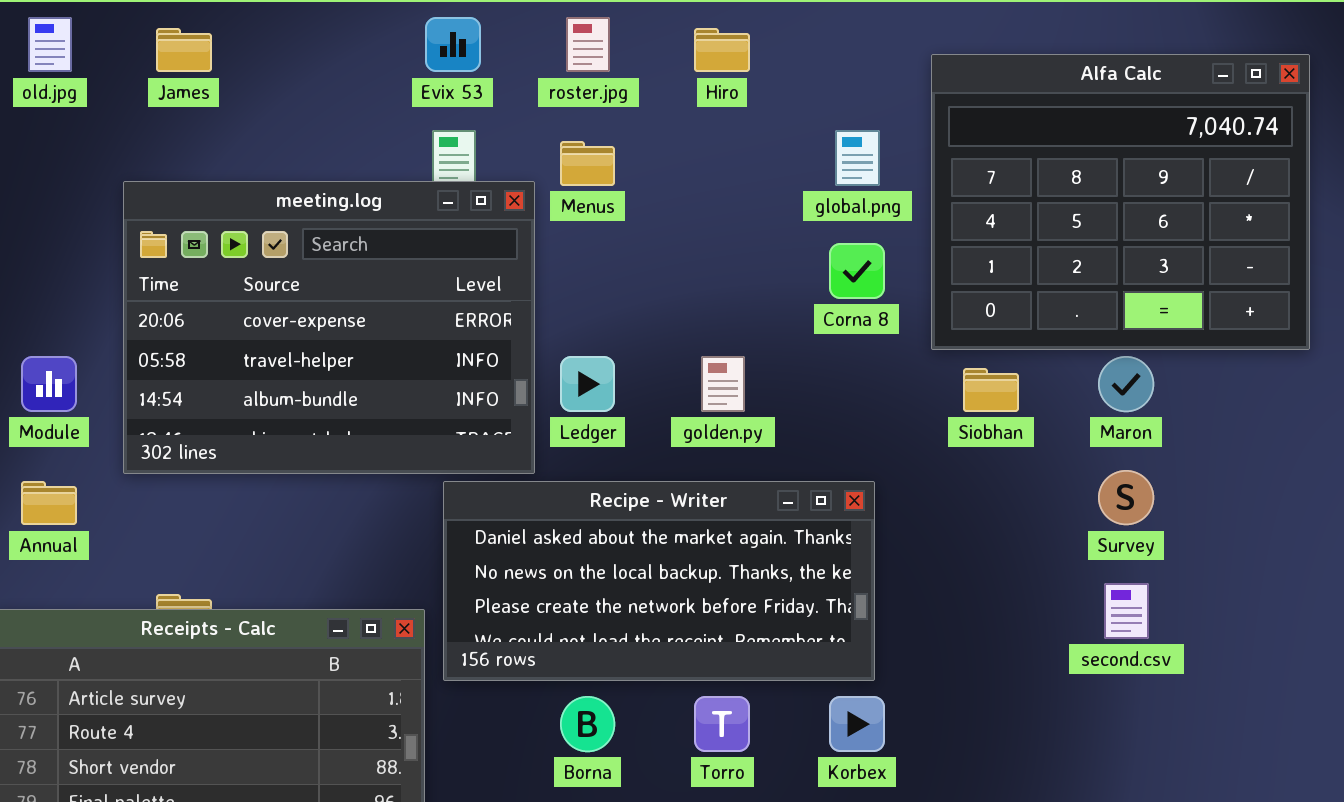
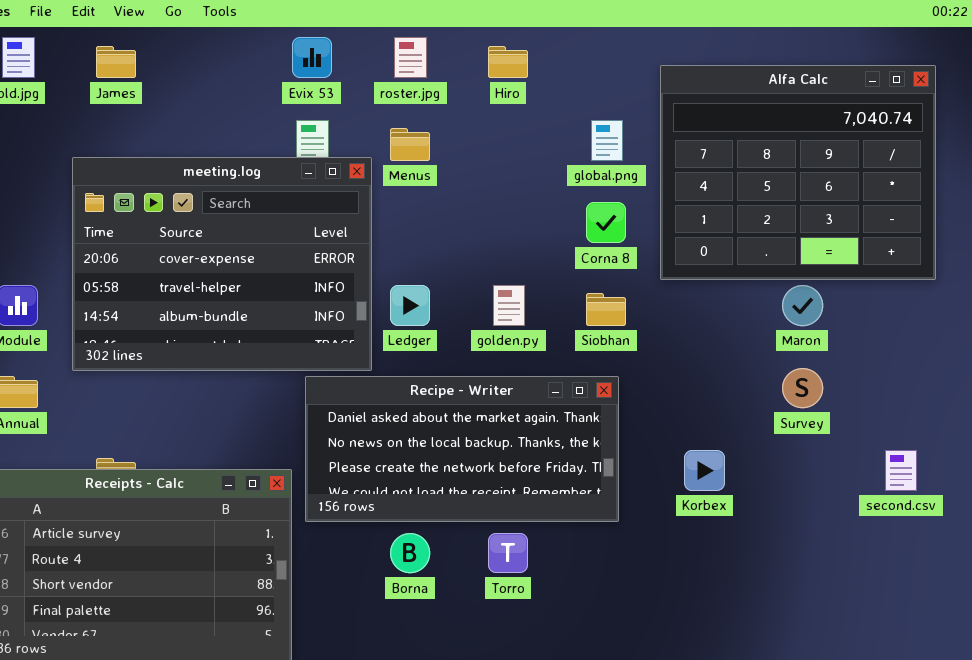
Siobhan: [963,368,1019,412] -> [586,293,626,326], moved
second.csv: [1104,583,1149,639] -> [885,450,917,491], moved
Korbex: [829,696,885,752] -> [684,450,725,491], moved

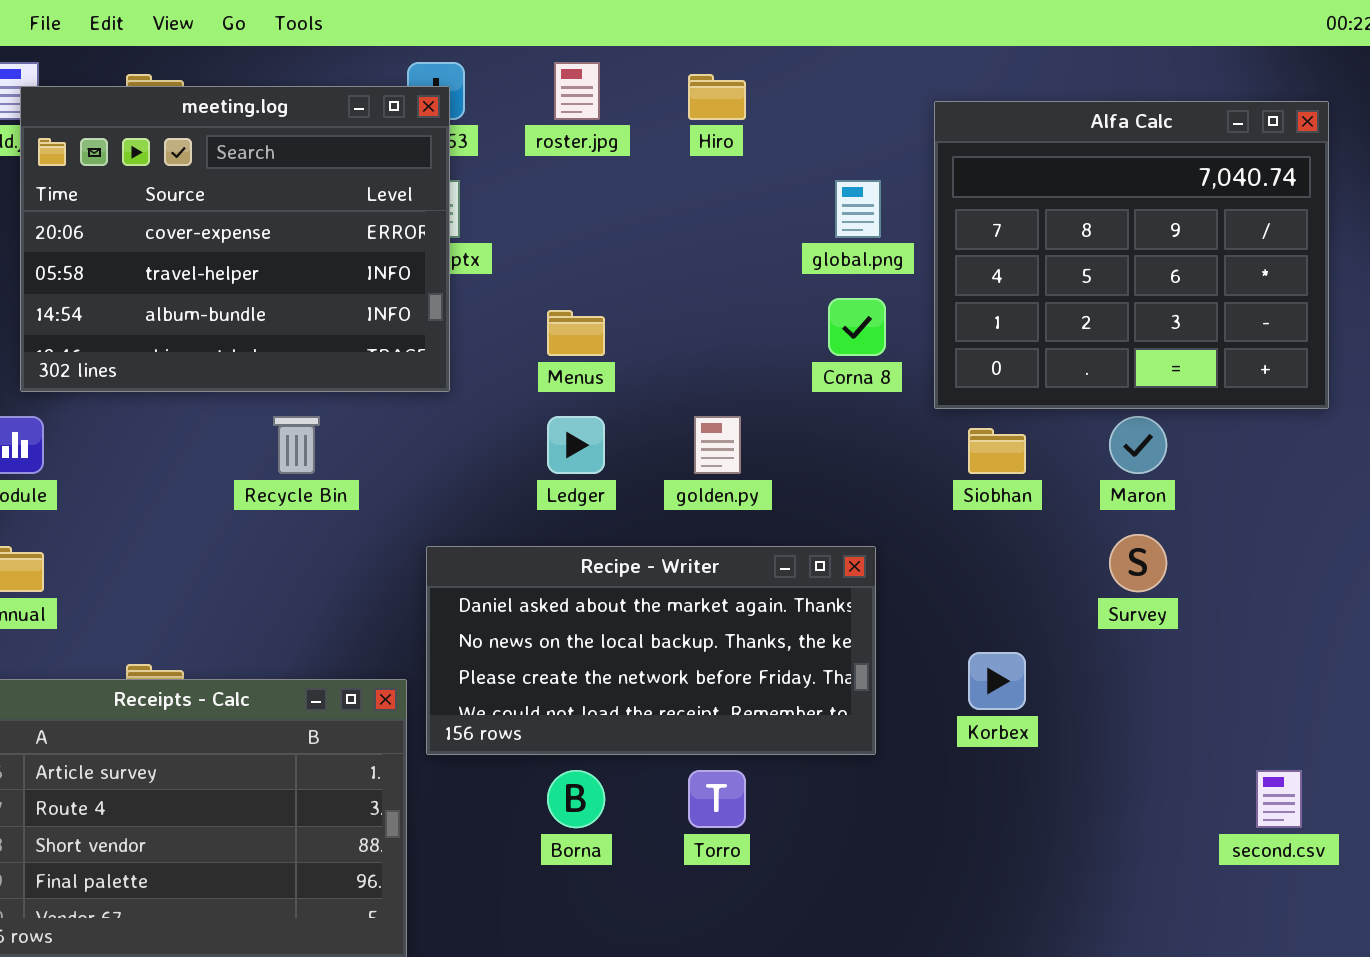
Menus: [390,128,430,161] -> [547,310,605,356], moved
meeting.log: [72,157,372,371] -> [20,86,450,392], moved
Siobhan: [586,293,626,326] -> [968,428,1026,474], moved
second.csv: [885,450,917,491] -> [1256,770,1302,828], moved

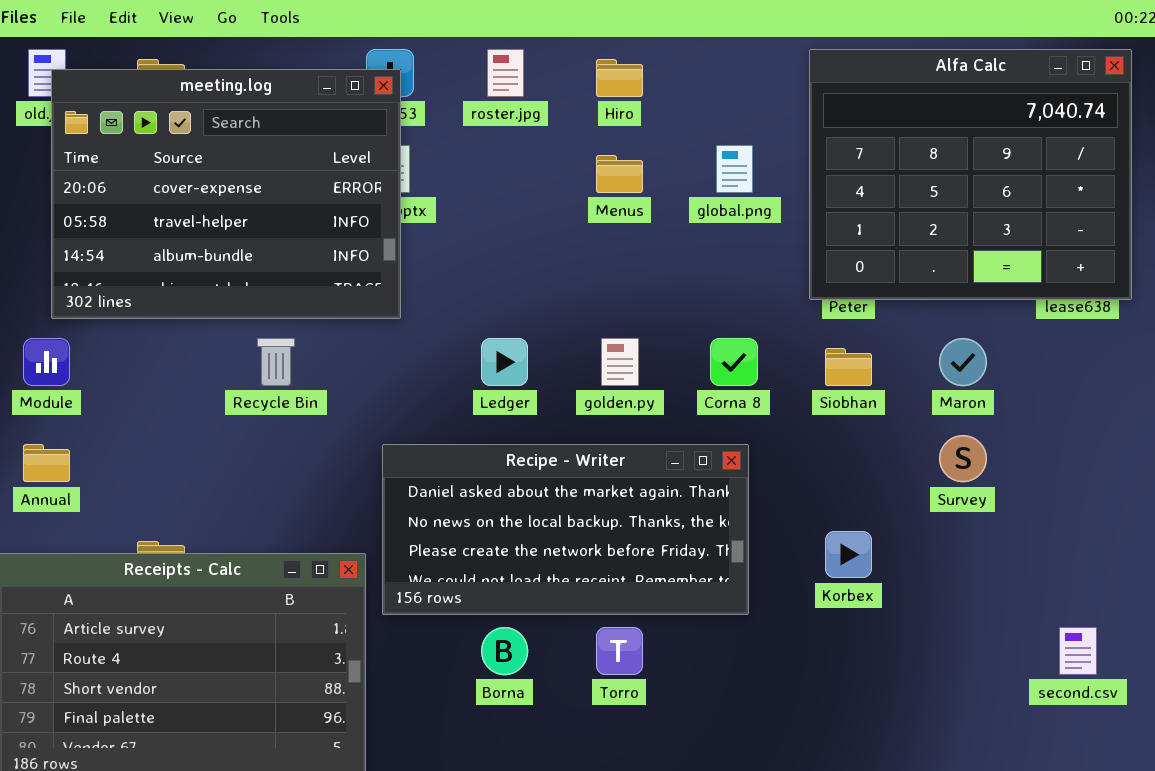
Alfa Calc: [934,101,1329,409] -> [809,49,1132,300], moved
Corna 8: [828,298,886,356] -> [710,338,758,386], moved
Menus: [547,310,605,356] -> [596,155,643,193], moved

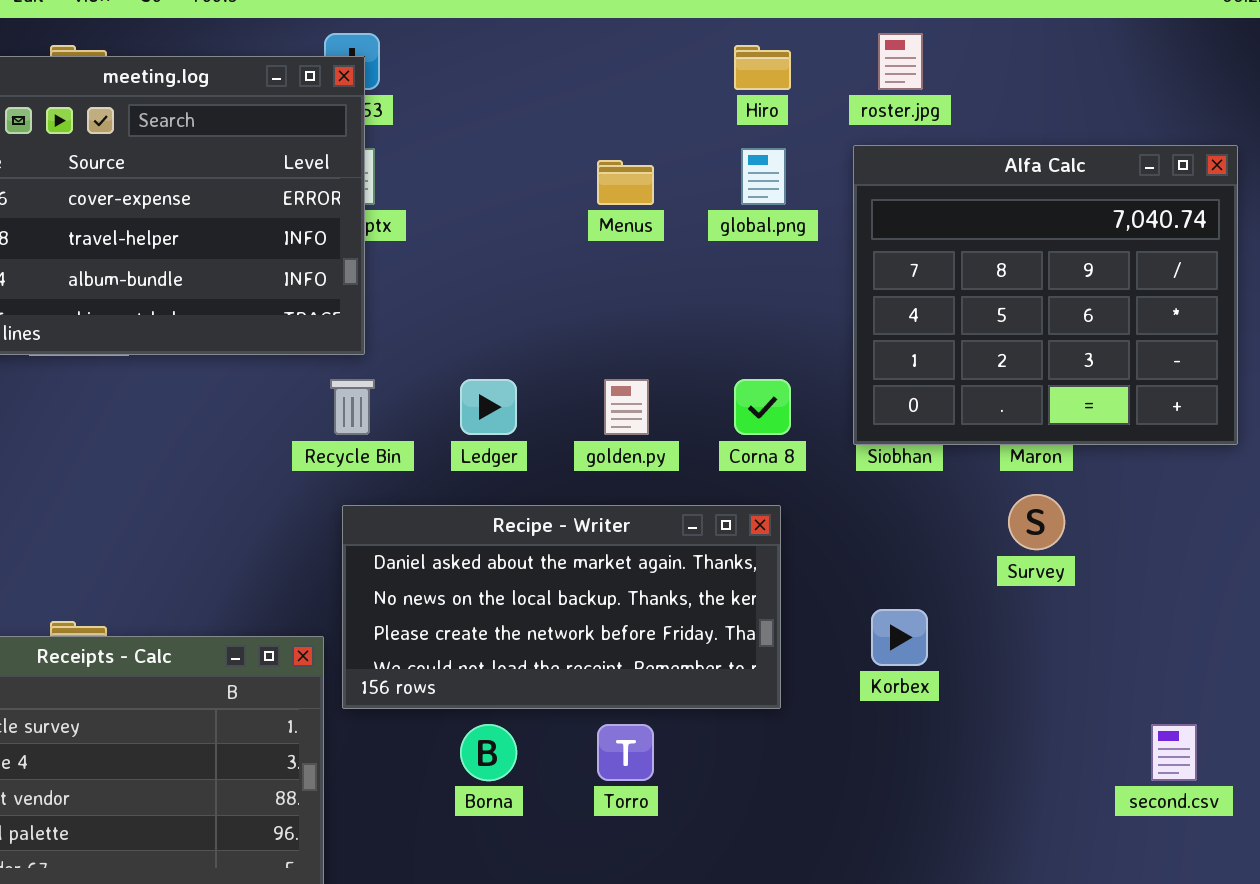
roster.jpg: [487,49,524,97] -> [878,33,923,90], moved
Alfa Calc: [809,49,1132,300] -> [853,145,1238,445], moved
Hiro: [596,59,643,97] -> [734,45,791,90], moved
Recycle Bin: [257,338,295,386] -> [330,379,375,435], moved

